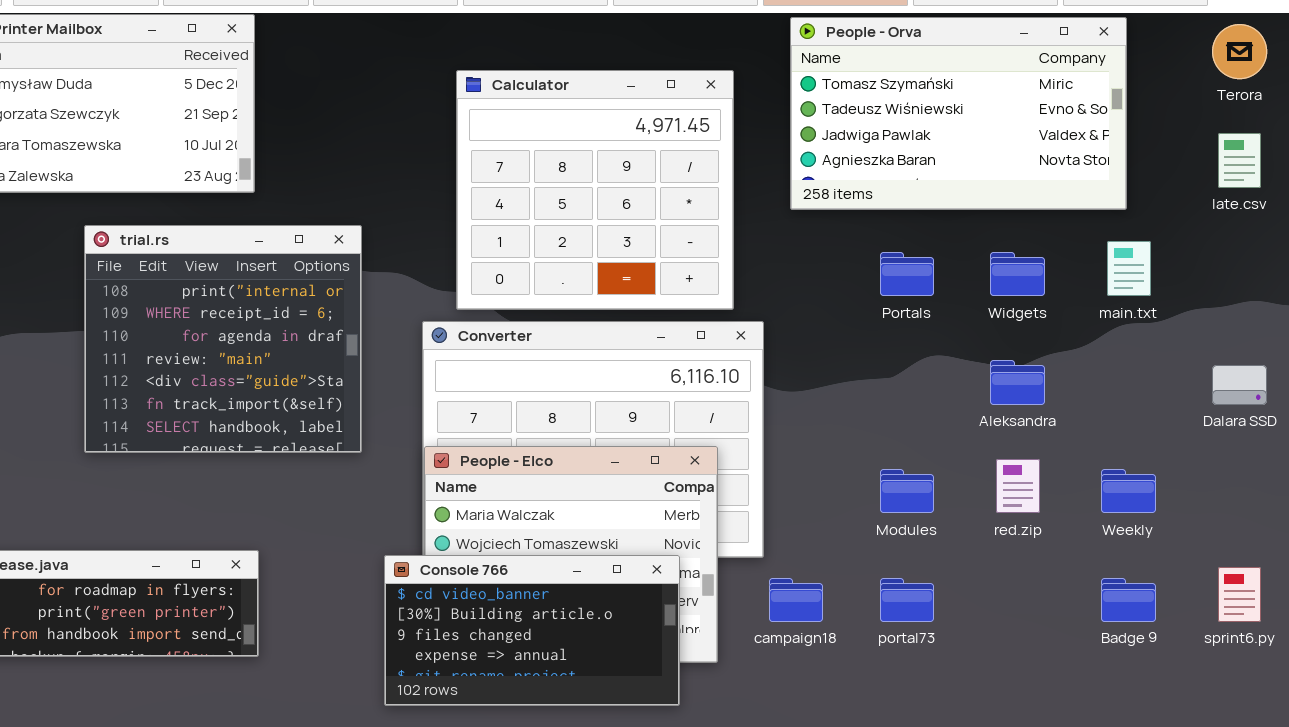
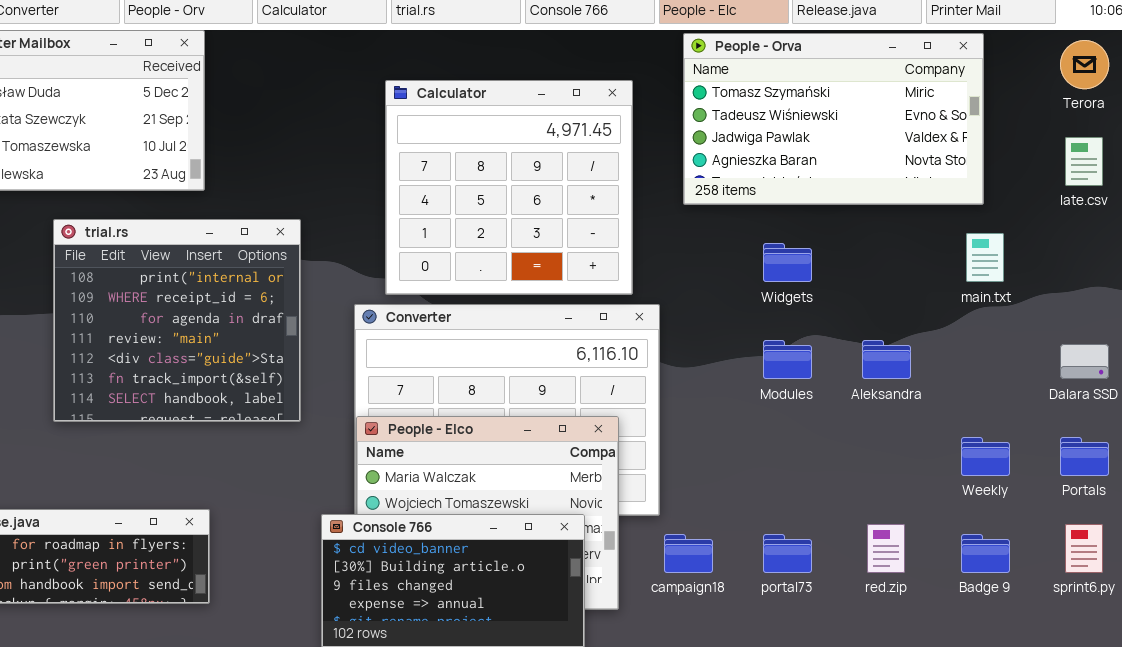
Portals: [880,252,934,296] -> [1060,437,1109,476], moved
Widgets: [990,252,1045,296] -> [763,243,812,282], moved
red.zip: [996,459,1040,513] -> [867,524,905,573], moved
Modules: [880,469,934,513] -> [763,340,812,379], moved

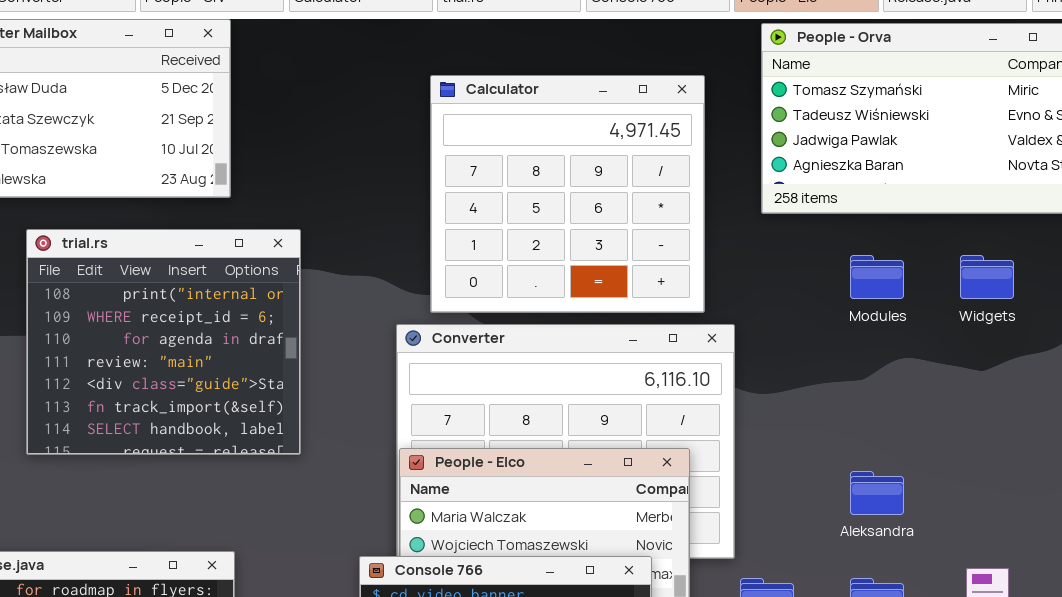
trial.rs: [53,219,301,422] -> [26,229,301,455], moved
Widgets: [763,243,812,282] -> [960,255,1014,299], moved
Modules: [763,340,812,379] -> [850,255,904,299], moved
Aleksandra: [862,340,911,379] -> [850,471,904,515], moved

